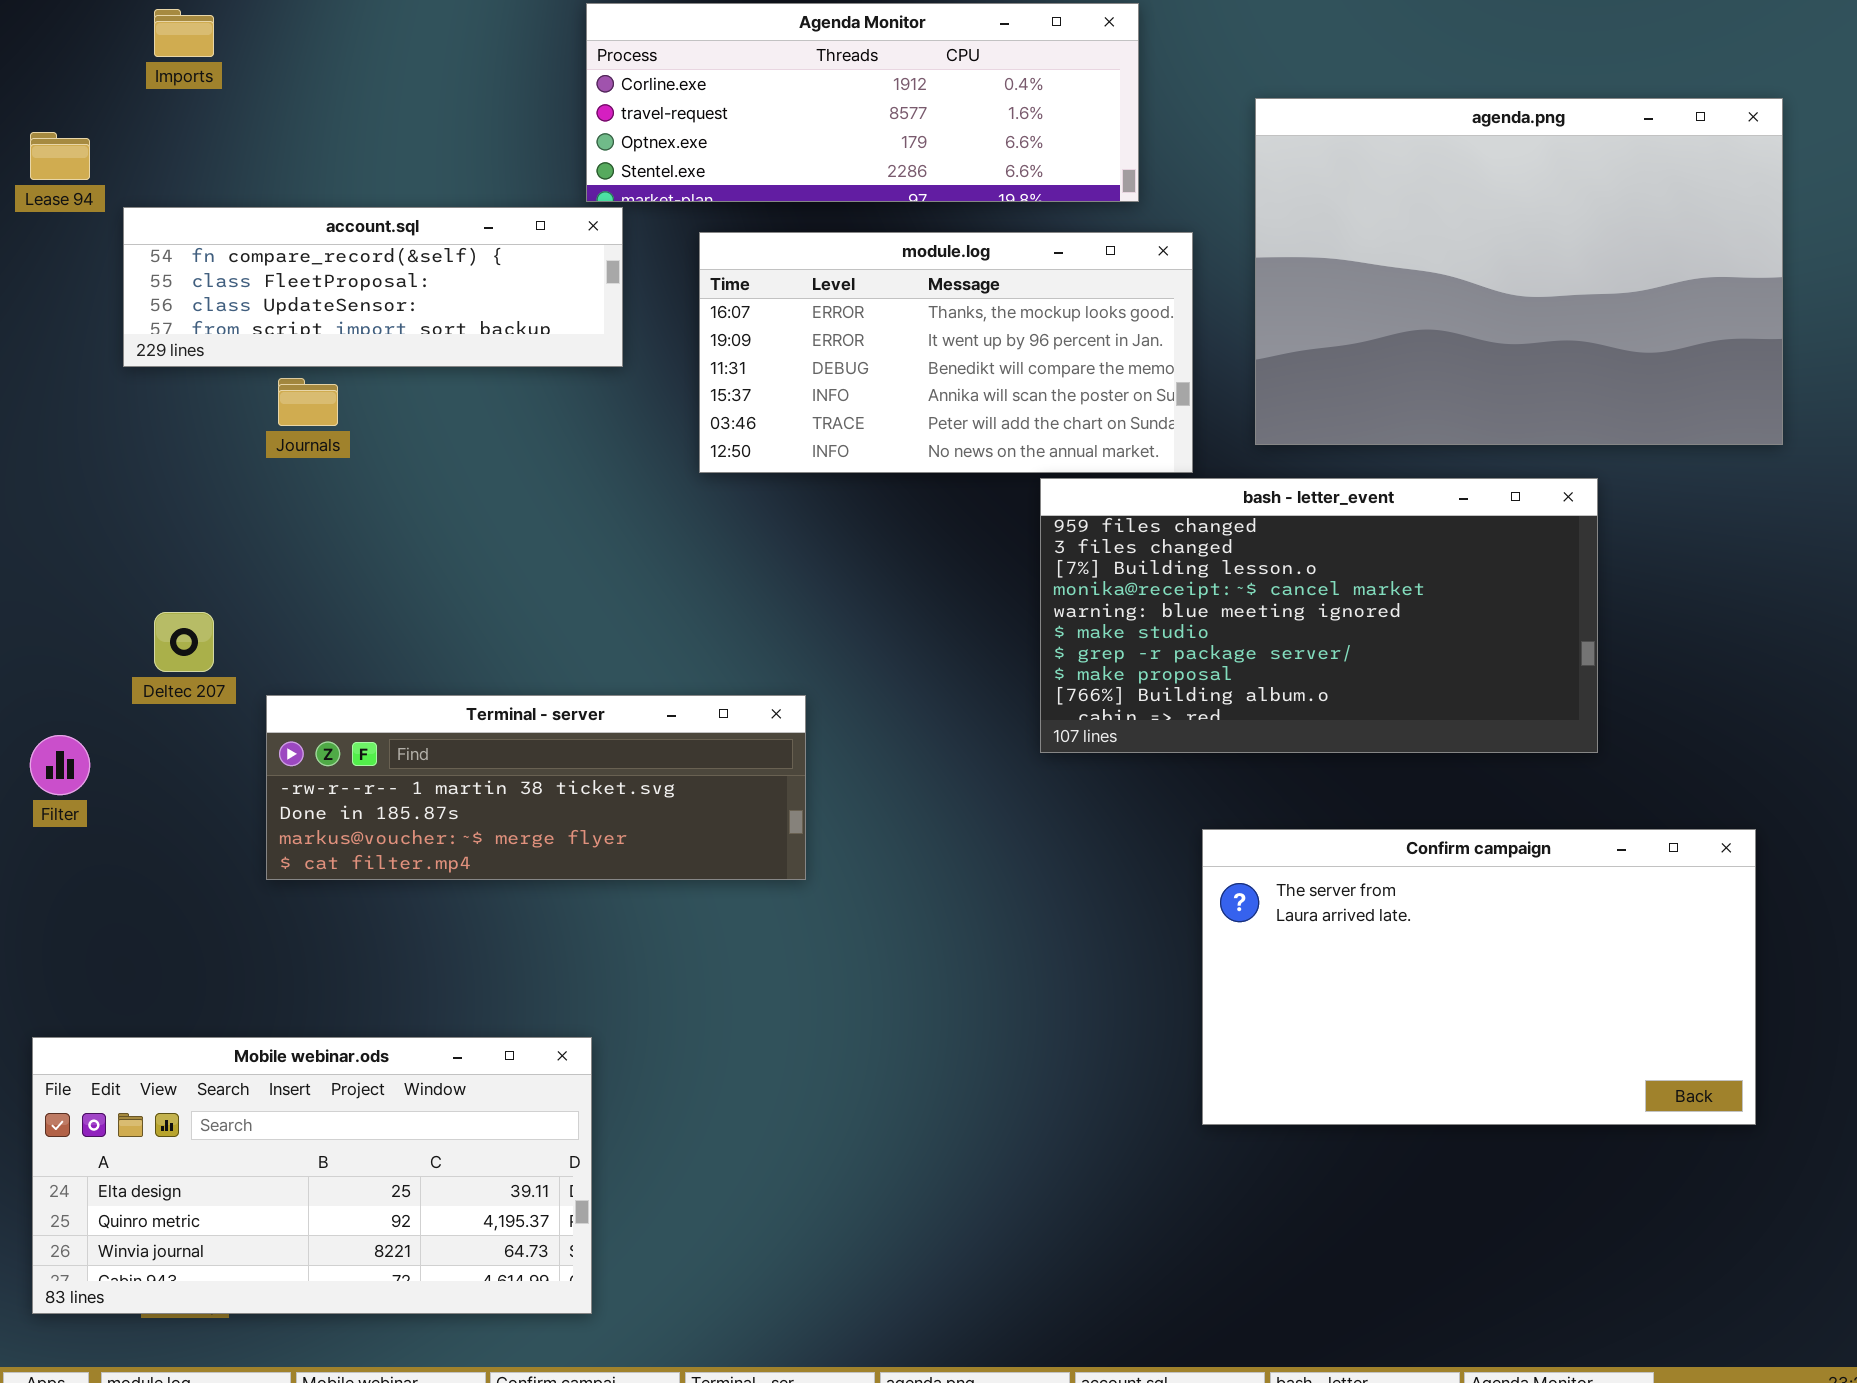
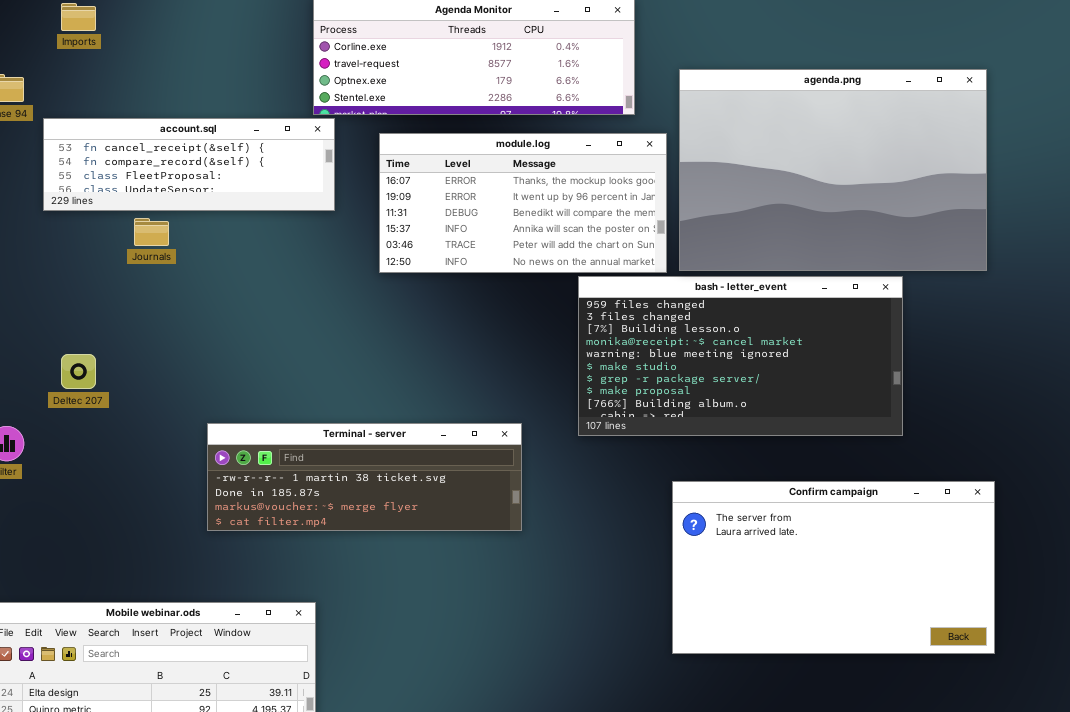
agenda.png: [1255,98,1783,445] -> [679,69,987,271], moved
account.sql: [123,207,623,367] -> [43,118,335,211], scrolled up 1 row
Terminal - server: [266,695,806,880] -> [207,423,522,531], moved

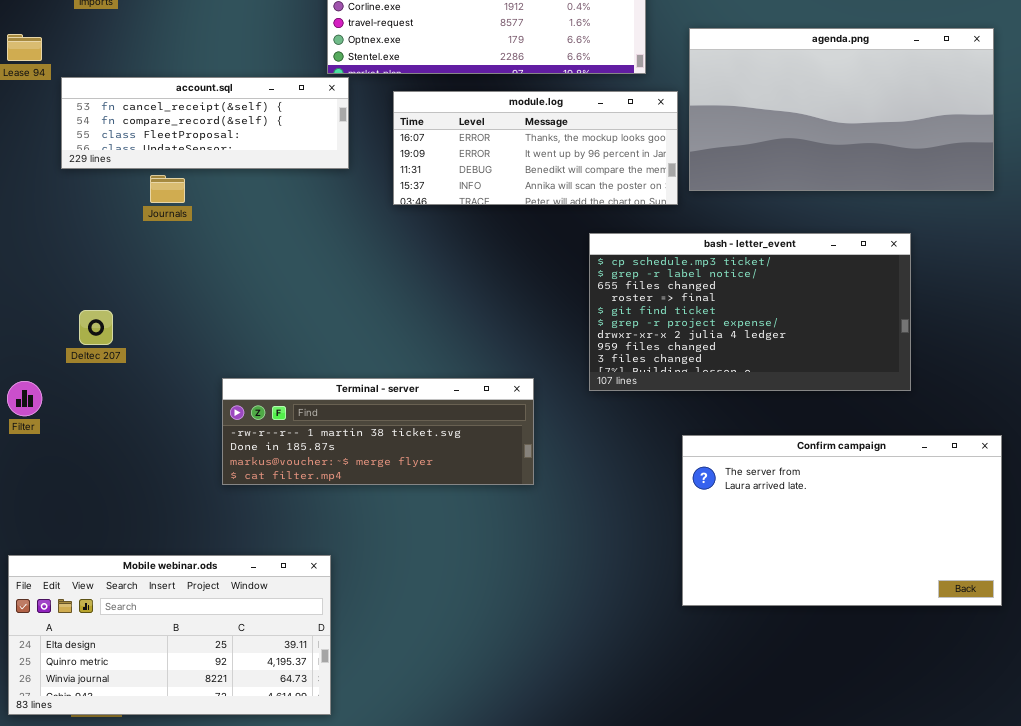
agenda.png: [679,69,987,271] -> [689,28,994,191], resized
module.log: [379,133,667,273] -> [393,91,678,205], resized
bash - letter_event: [578,276,903,436] -> [589,233,911,391], scrolled up 7 rows

